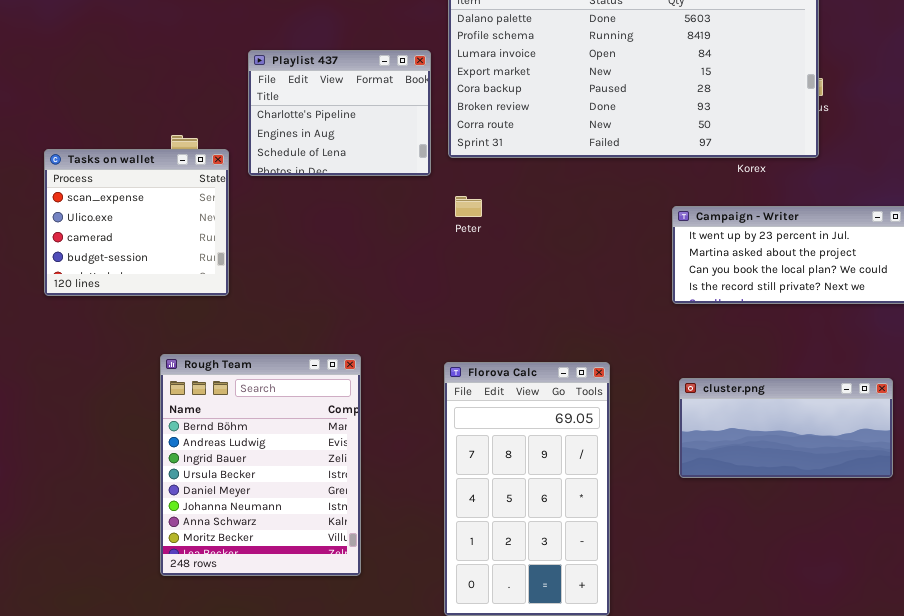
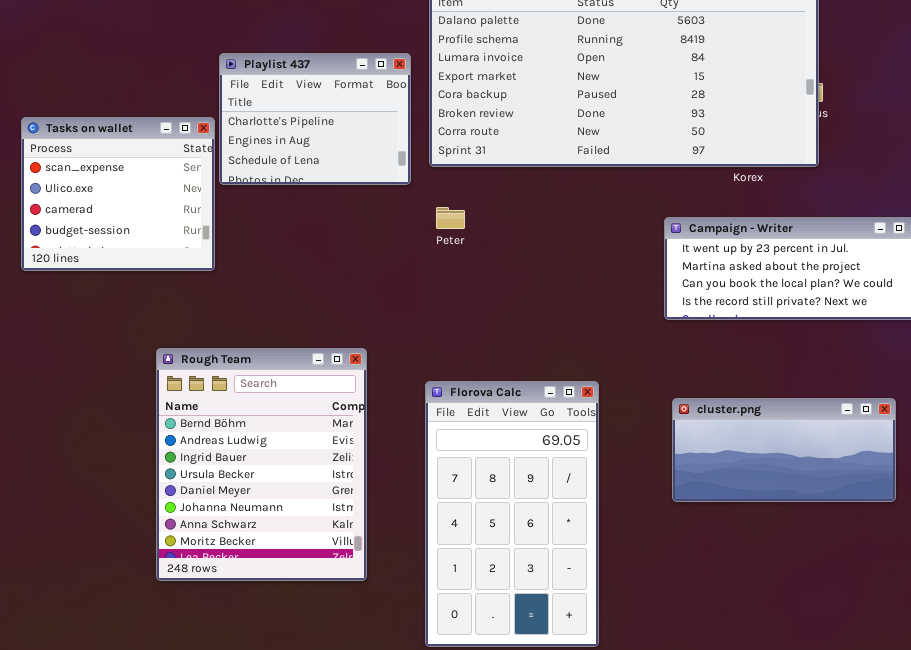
Tasks on wallet: [44,149,229,296] -> [21,117,215,271], moved
Rough Team: [160,354,361,576] -> [156,348,367,581], moved

